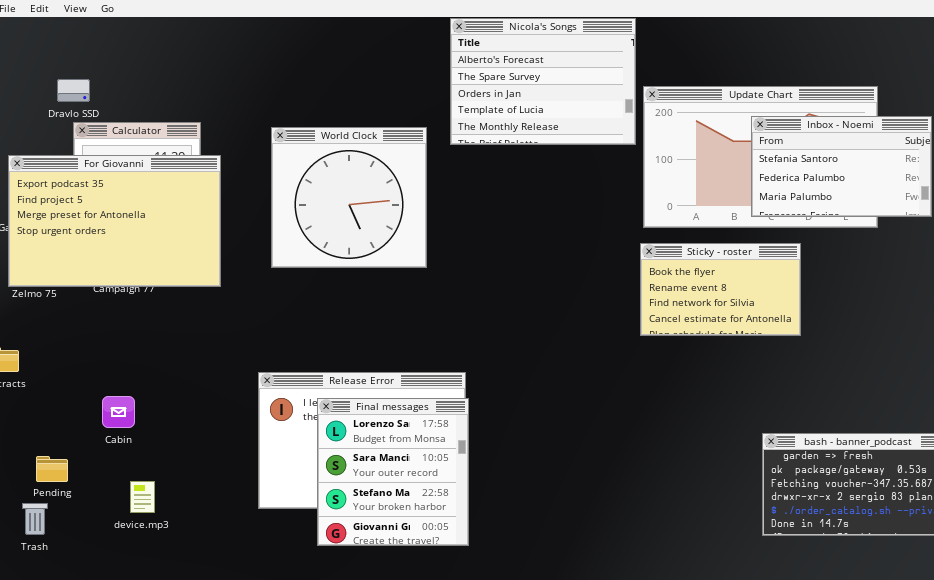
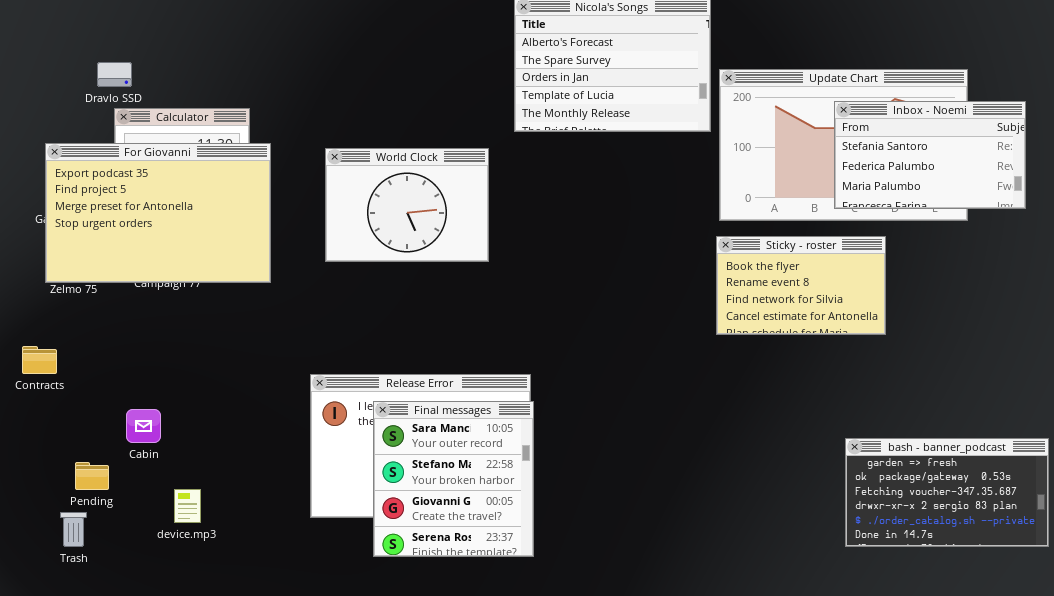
World Clock: [271,127,427,268] -> [325,148,489,262], resized
Cabin: [102,396,135,428] -> [126,409,161,443], moved
Final messages: [317,398,469,546] -> [373,401,534,557], scrolled down 1 row

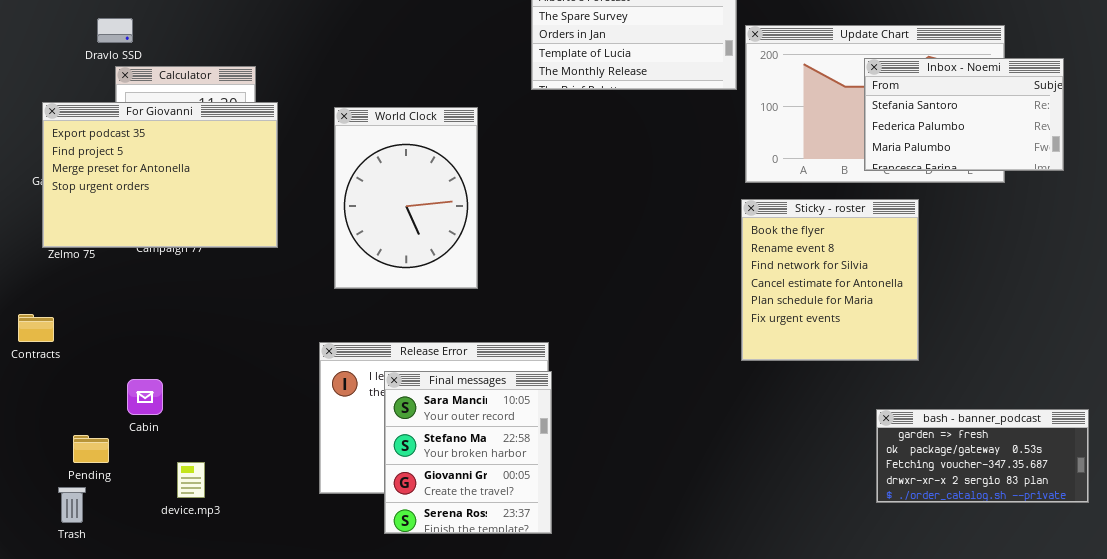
World Clock: [325,148,489,262] -> [334,107,478,289], resized
Sticky - roster: [716,236,886,335] -> [741,199,919,361], resized
bash - banner_podcast: [845,438,1049,547] -> [876,409,1089,503], resized

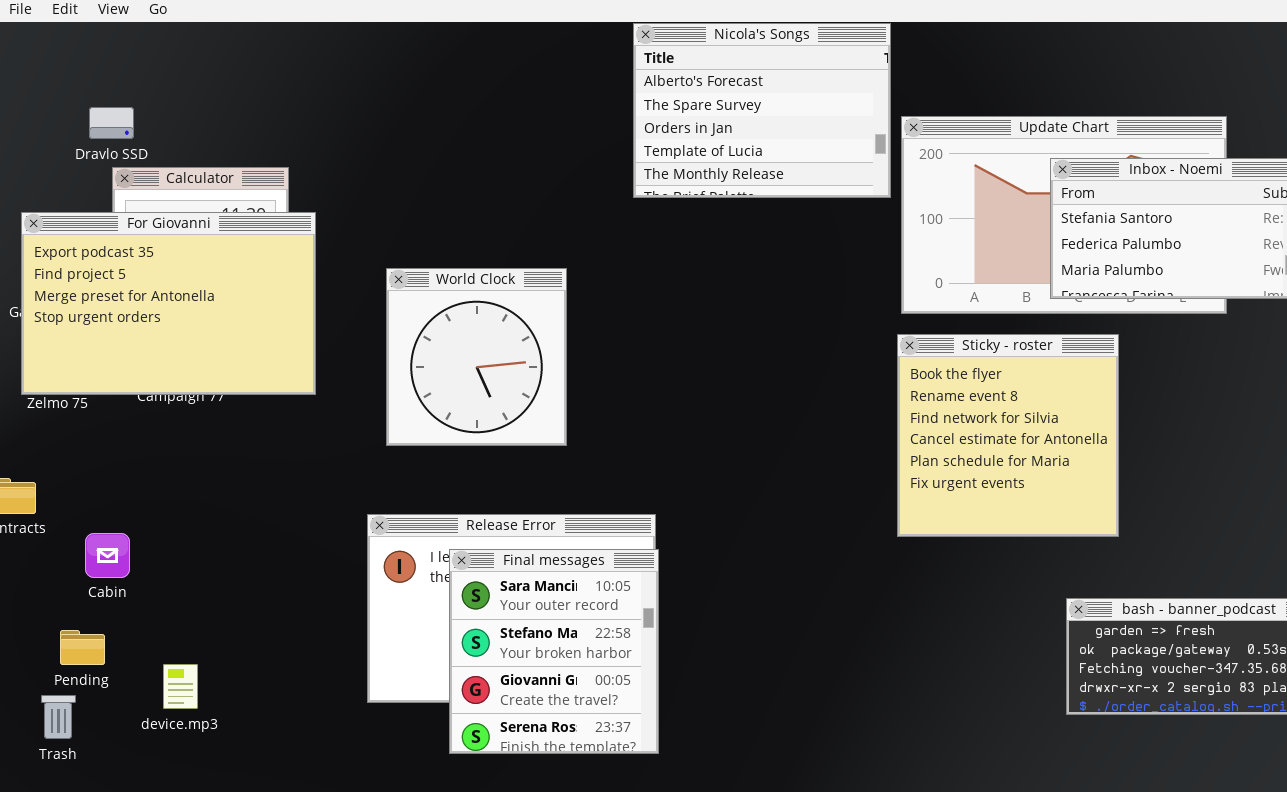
World Clock: [334,107,478,289] -> [386,268,567,446], resized
Cabin: [127,379,163,415] -> [85,533,130,578], moved
device.mp3: [177,462,205,498] -> [163,664,198,709], moved

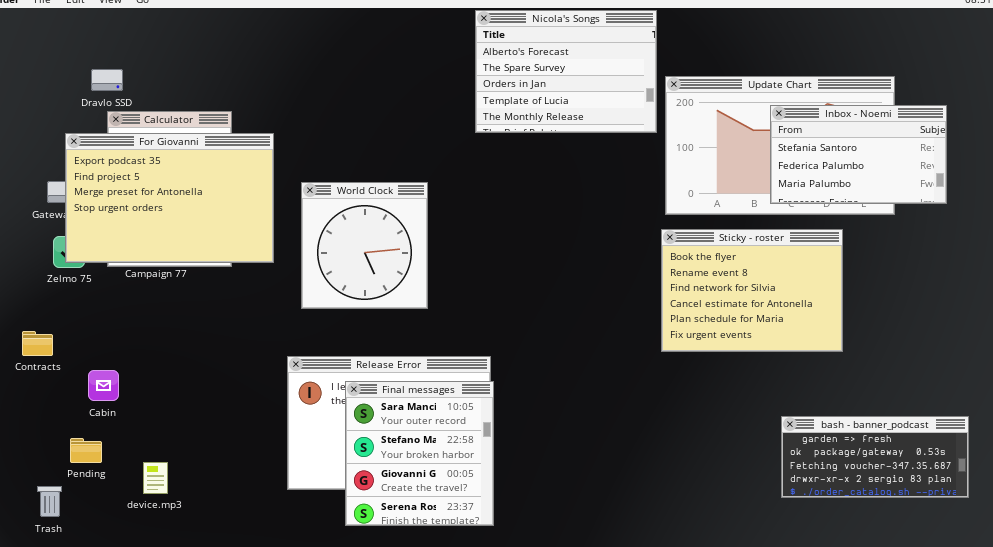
For Giovanni: [21,212,316,395] -> [65,133,274,263], moved
Sticky - roster: [897,334,1119,537] -> [661,229,843,352], resized
Trash: [41,695,76,739] -> [37,486,62,517], moved

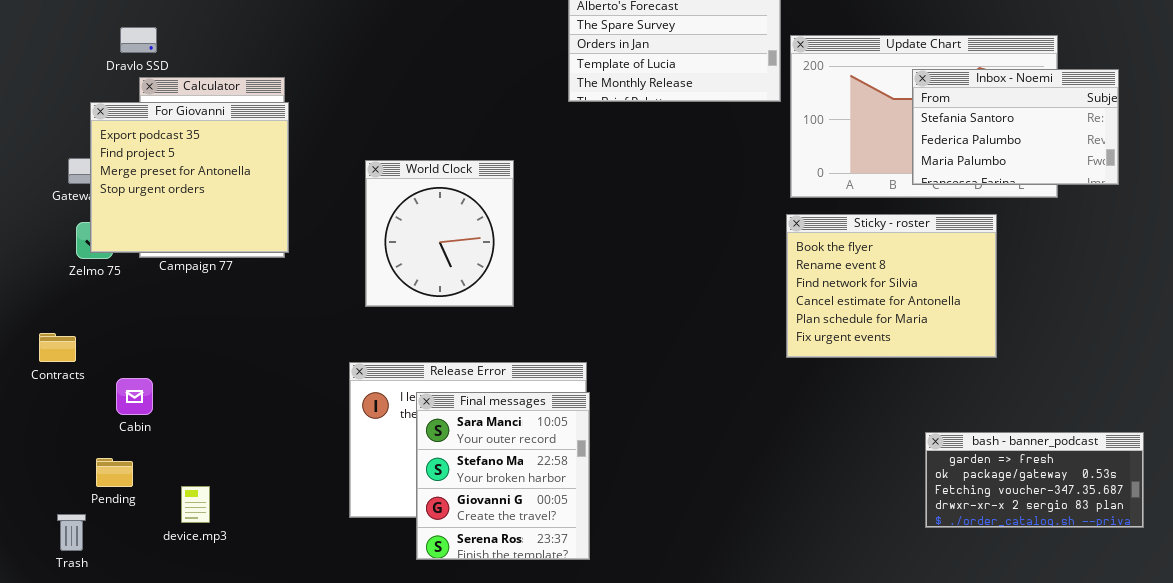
For Giovanni: [65,133,274,263] -> [90,102,289,253], resized

